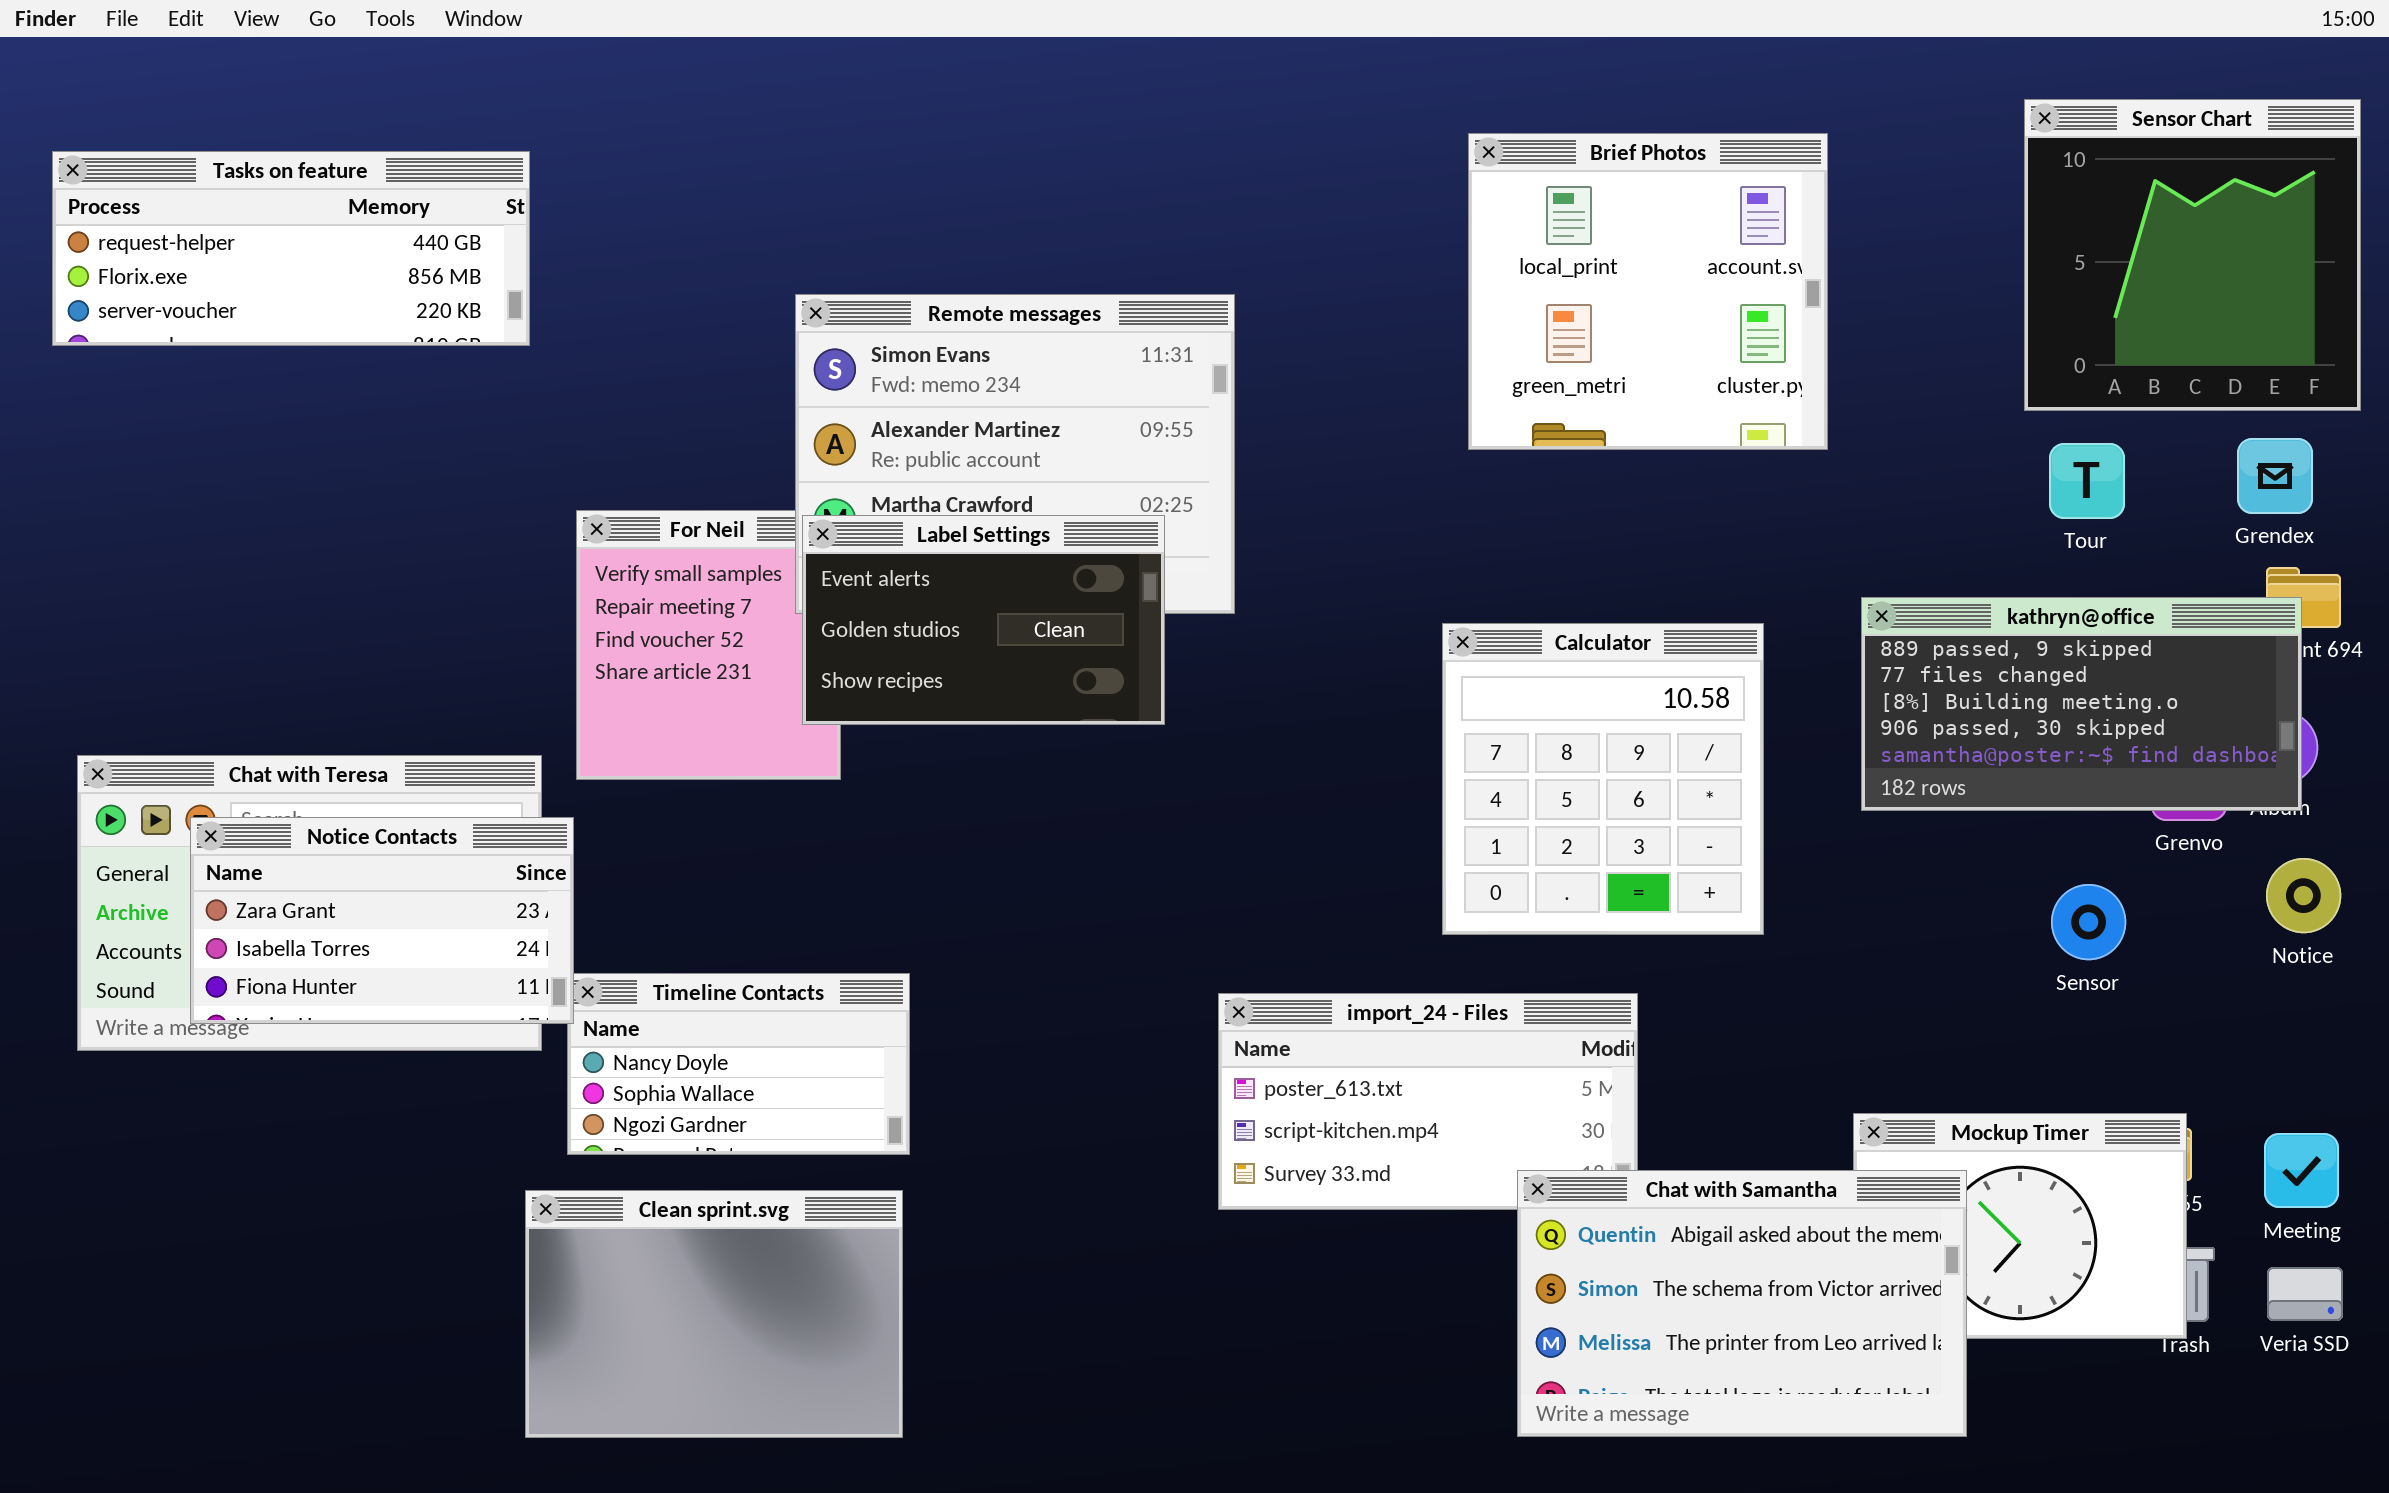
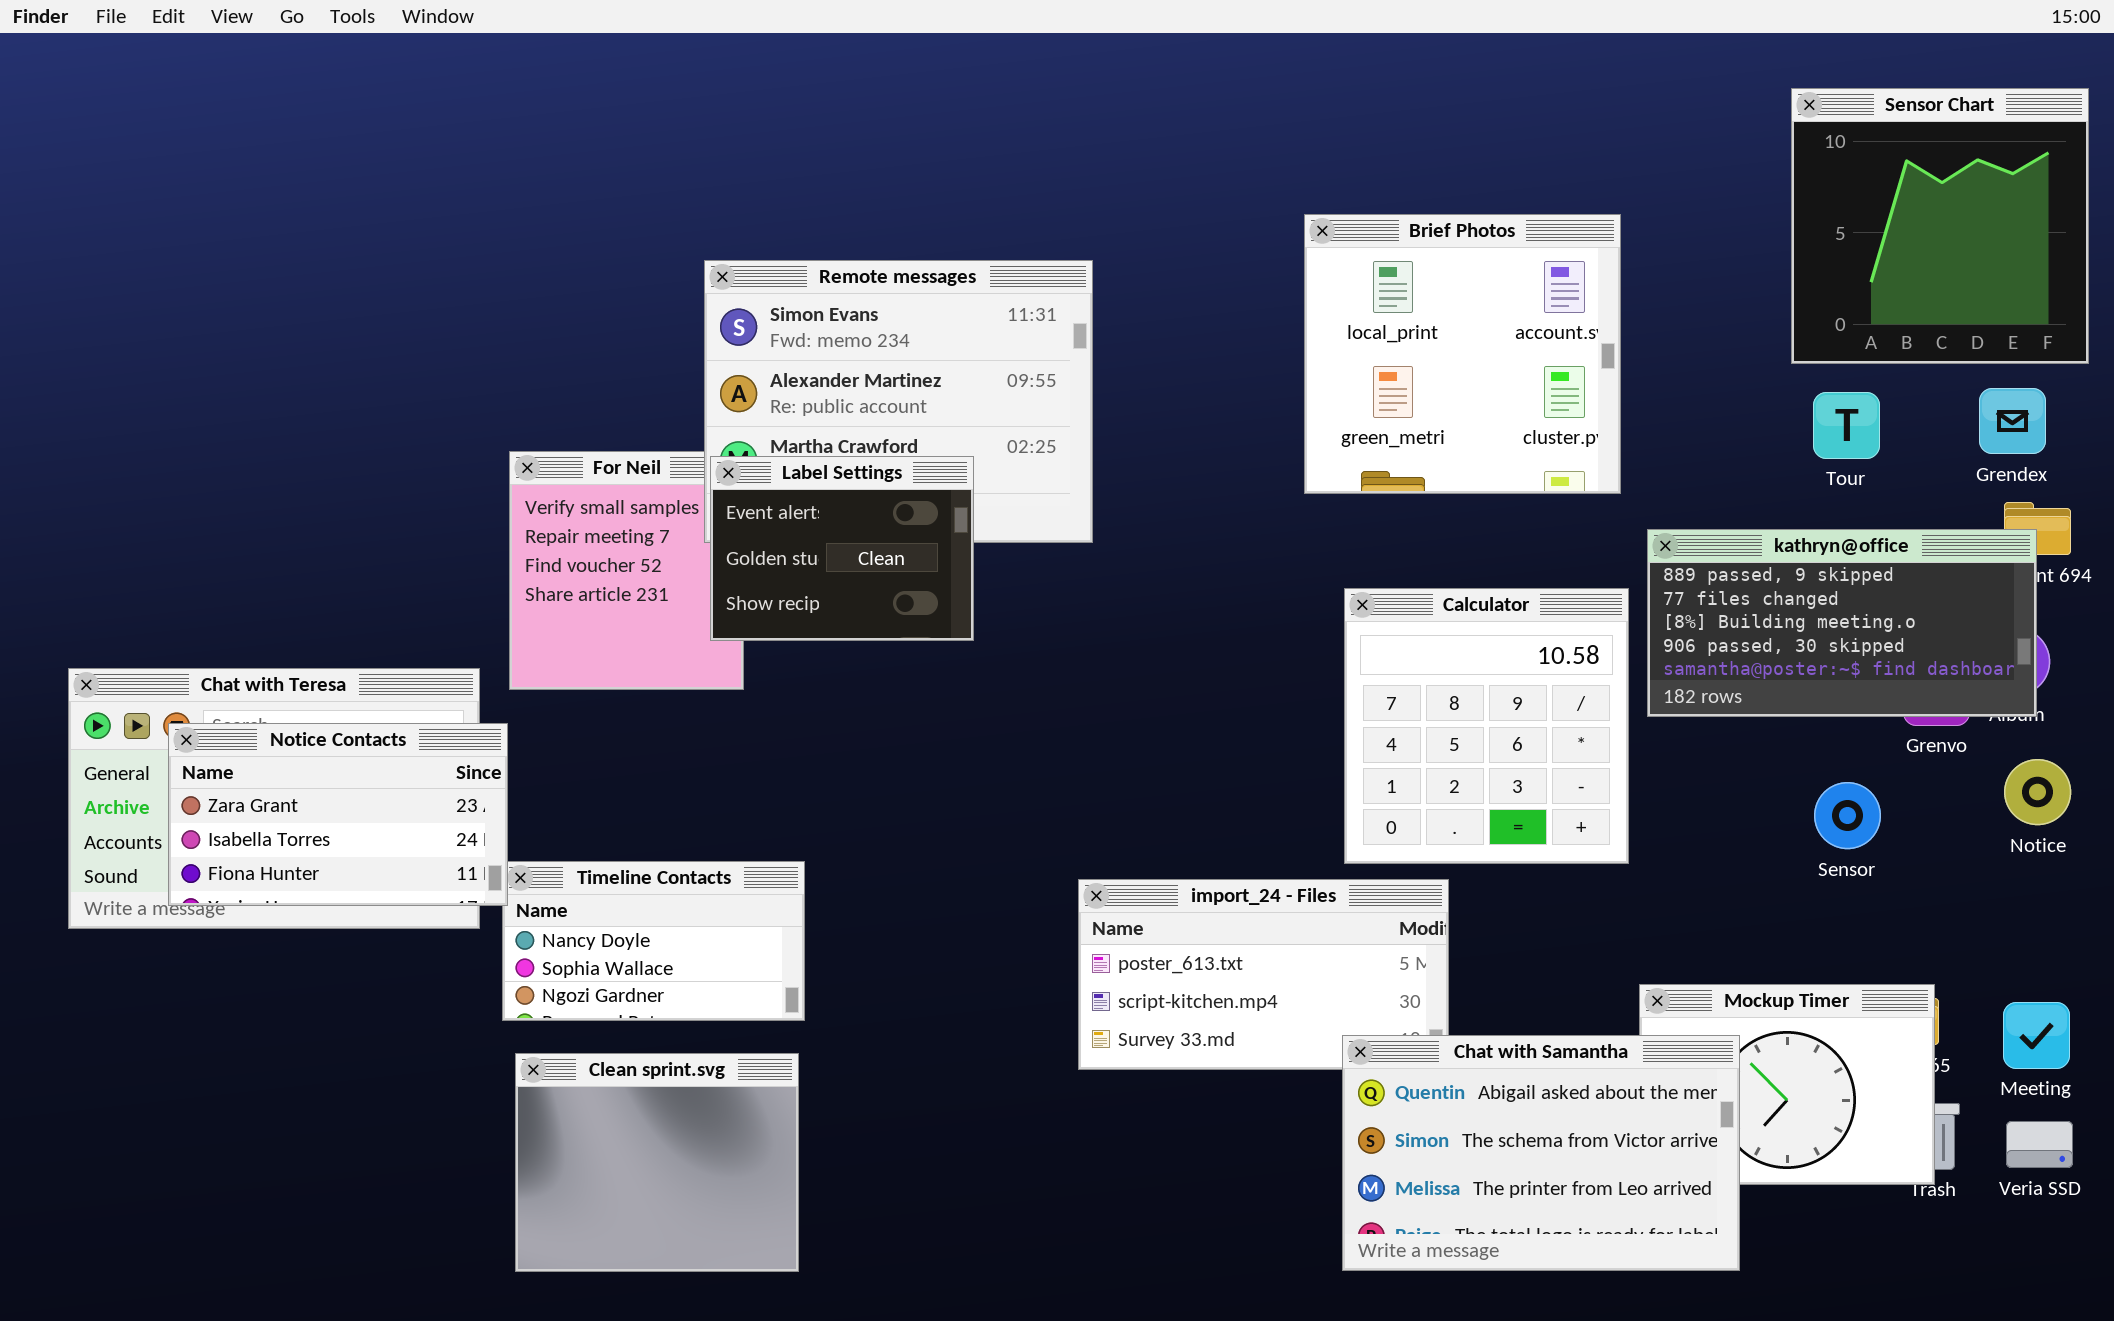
Brief Photos: [1468,133,1828,450] -> [1304,214,1621,494], moved
Tasks on feature: [52,151,530,346] -> none, closed
Label Settings: [802,515,1165,725] -> [710,456,974,641], resized
Calculator: [1442,623,1764,935] -> [1344,588,1629,864], moved
Clean sprint.svg: [525,1190,903,1438] -> [515,1053,799,1272], resized

